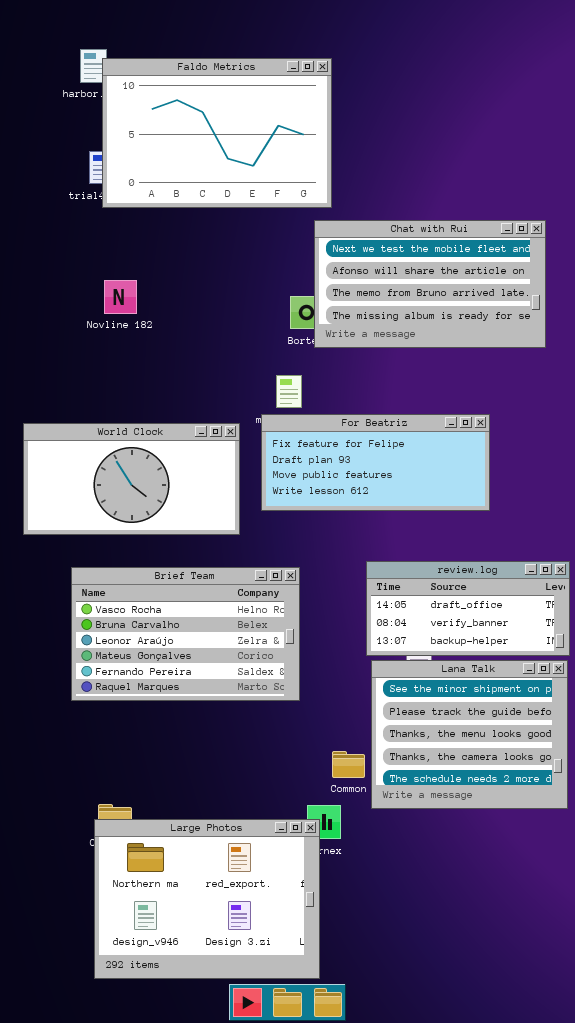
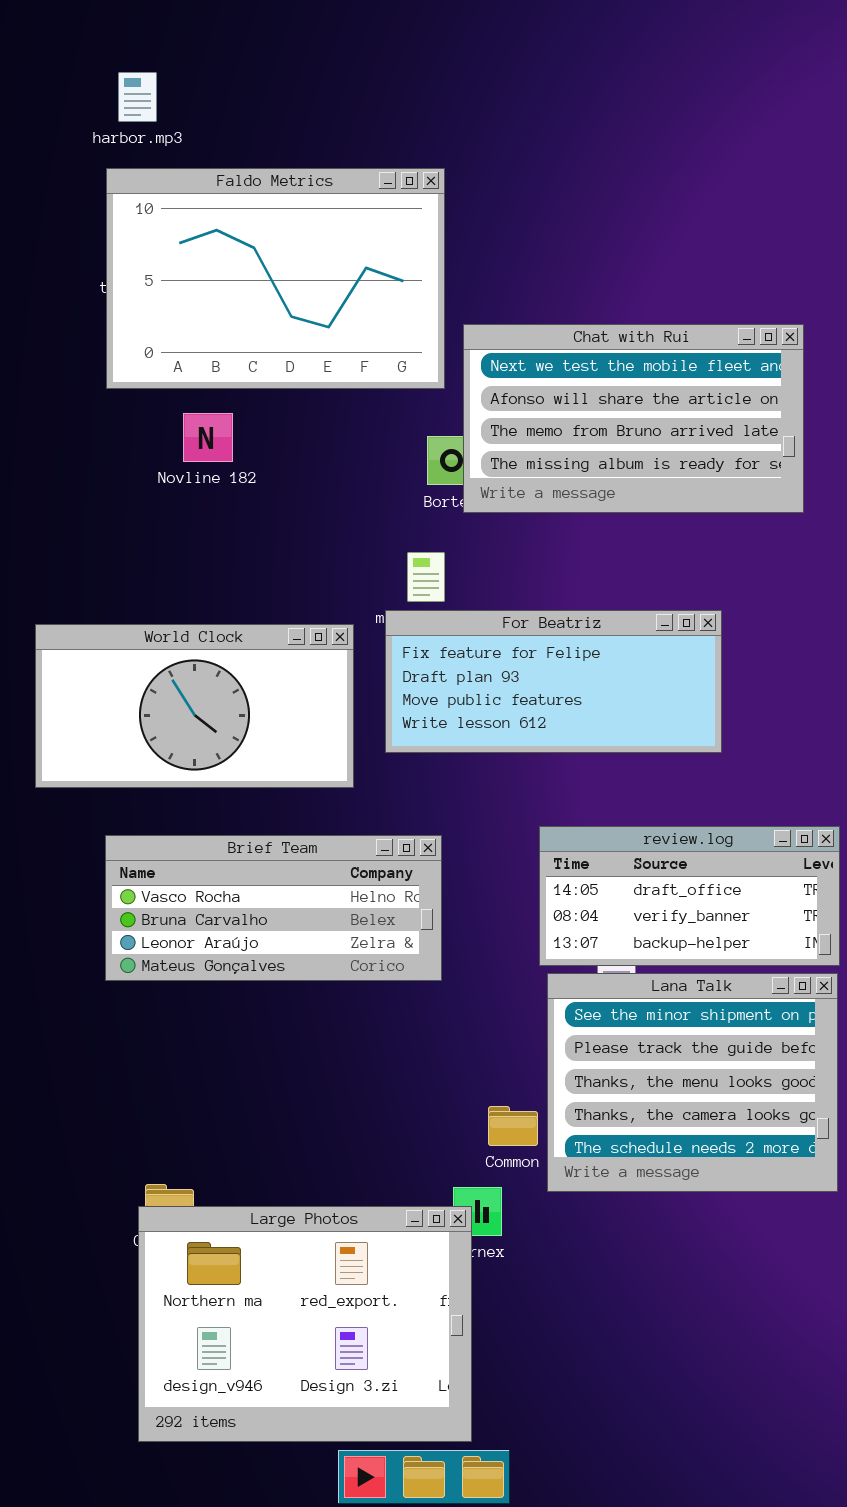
Faldo Metrics: [102,58,332,208] -> [106,168,445,389], moved
Novline 182: [104,280,137,314] -> [183,413,233,462], moved
Brief Team: [71,567,300,701] -> [105,835,442,981], resized

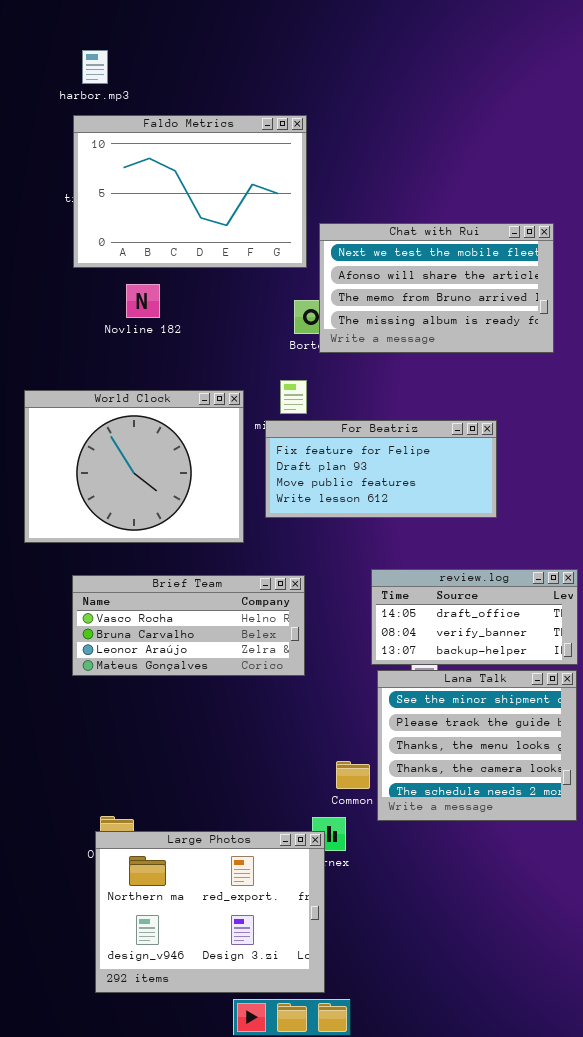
World Clock: [35,624,354,788] -> [24,390,244,543], resized

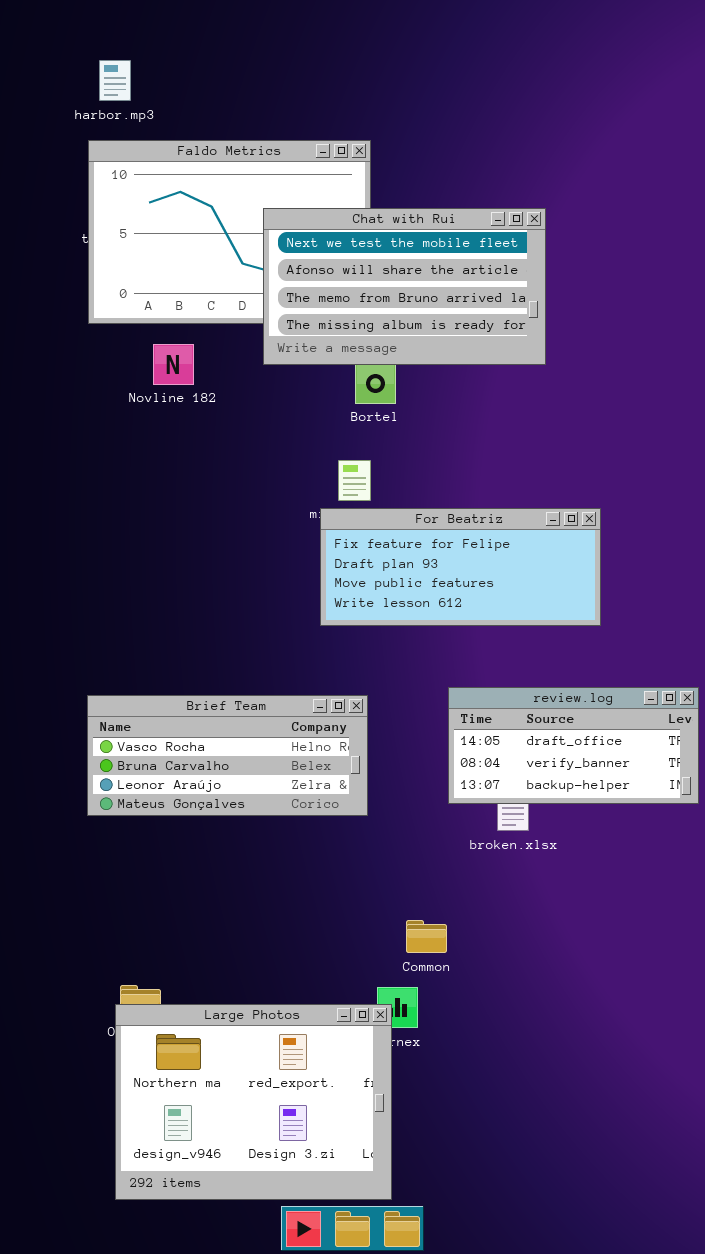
Chat with Rui: [319,223,554,353] -> [263,208,546,365], moved
World Clock: [24,390,244,543] -> none, closed
Lana Talk: [377,670,577,821] -> none, closed

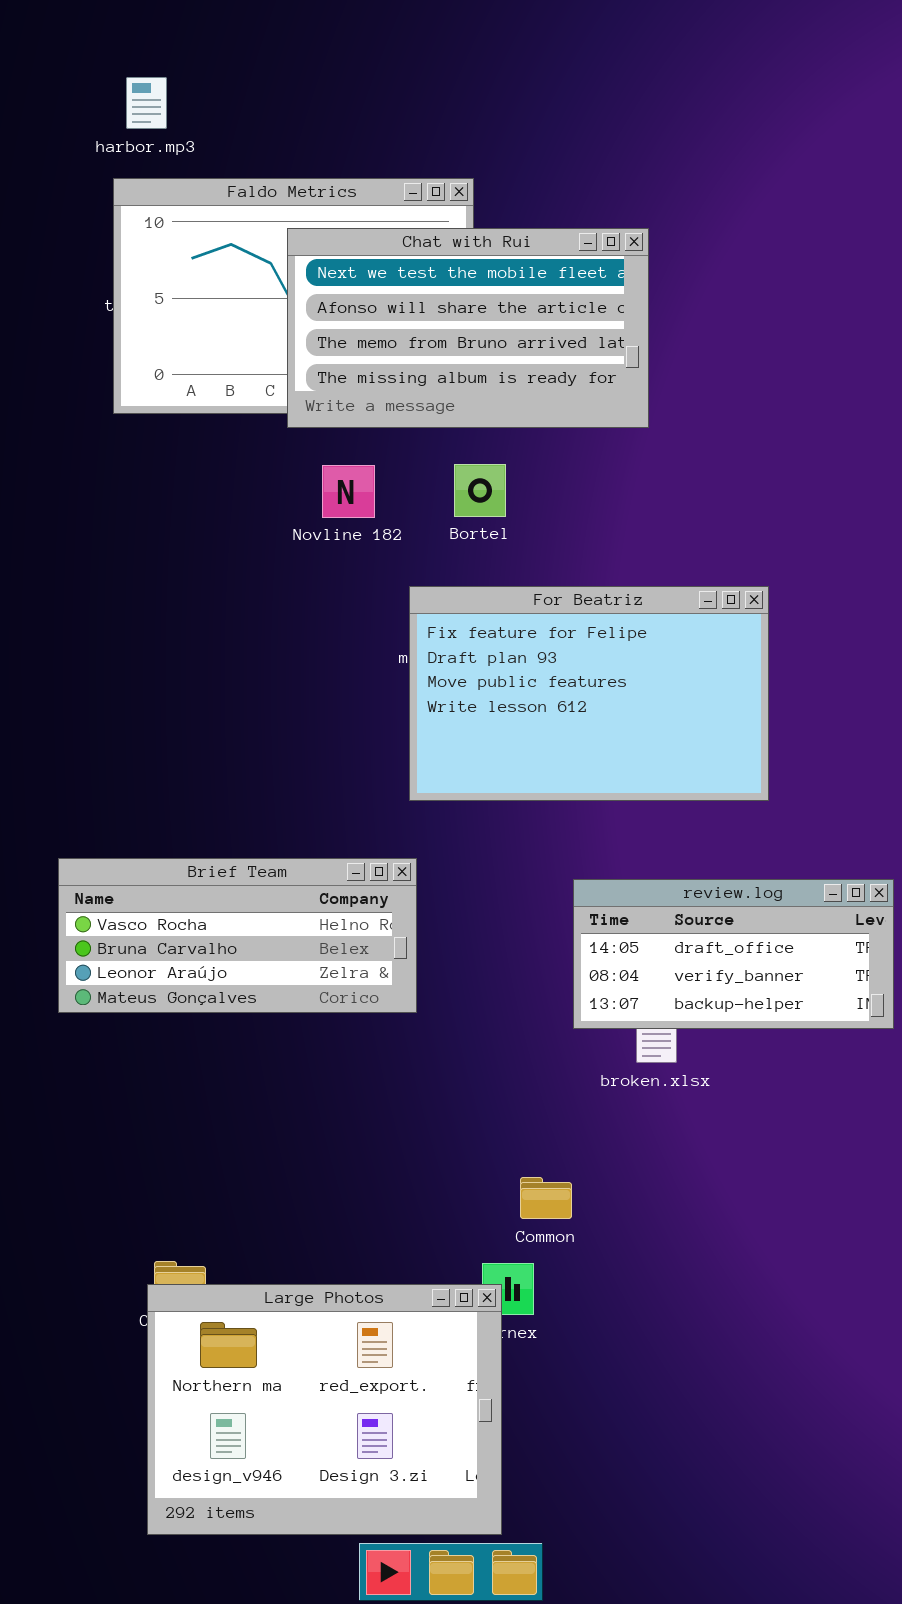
Chat with Rui: [263,208,546,365] -> [287,228,649,428], moved
Novline 182: [153,344,194,385] -> [322,465,375,518], moved
For Beatriz: [320,508,601,626] -> [409,586,769,801], resized
Brief Team: [87,695,368,816] -> [58,858,417,1013], moved

